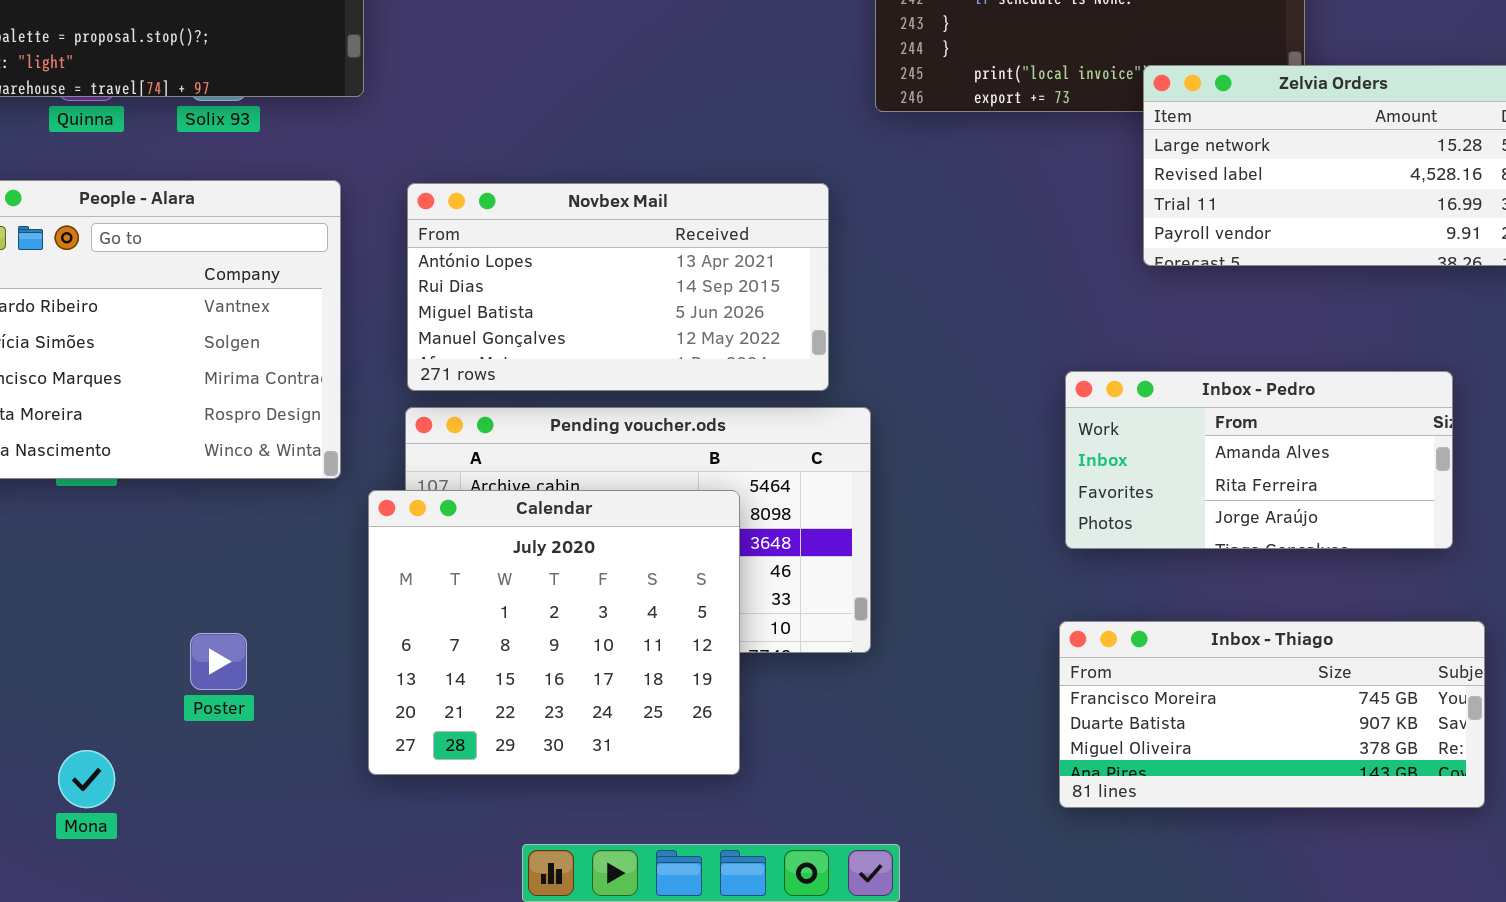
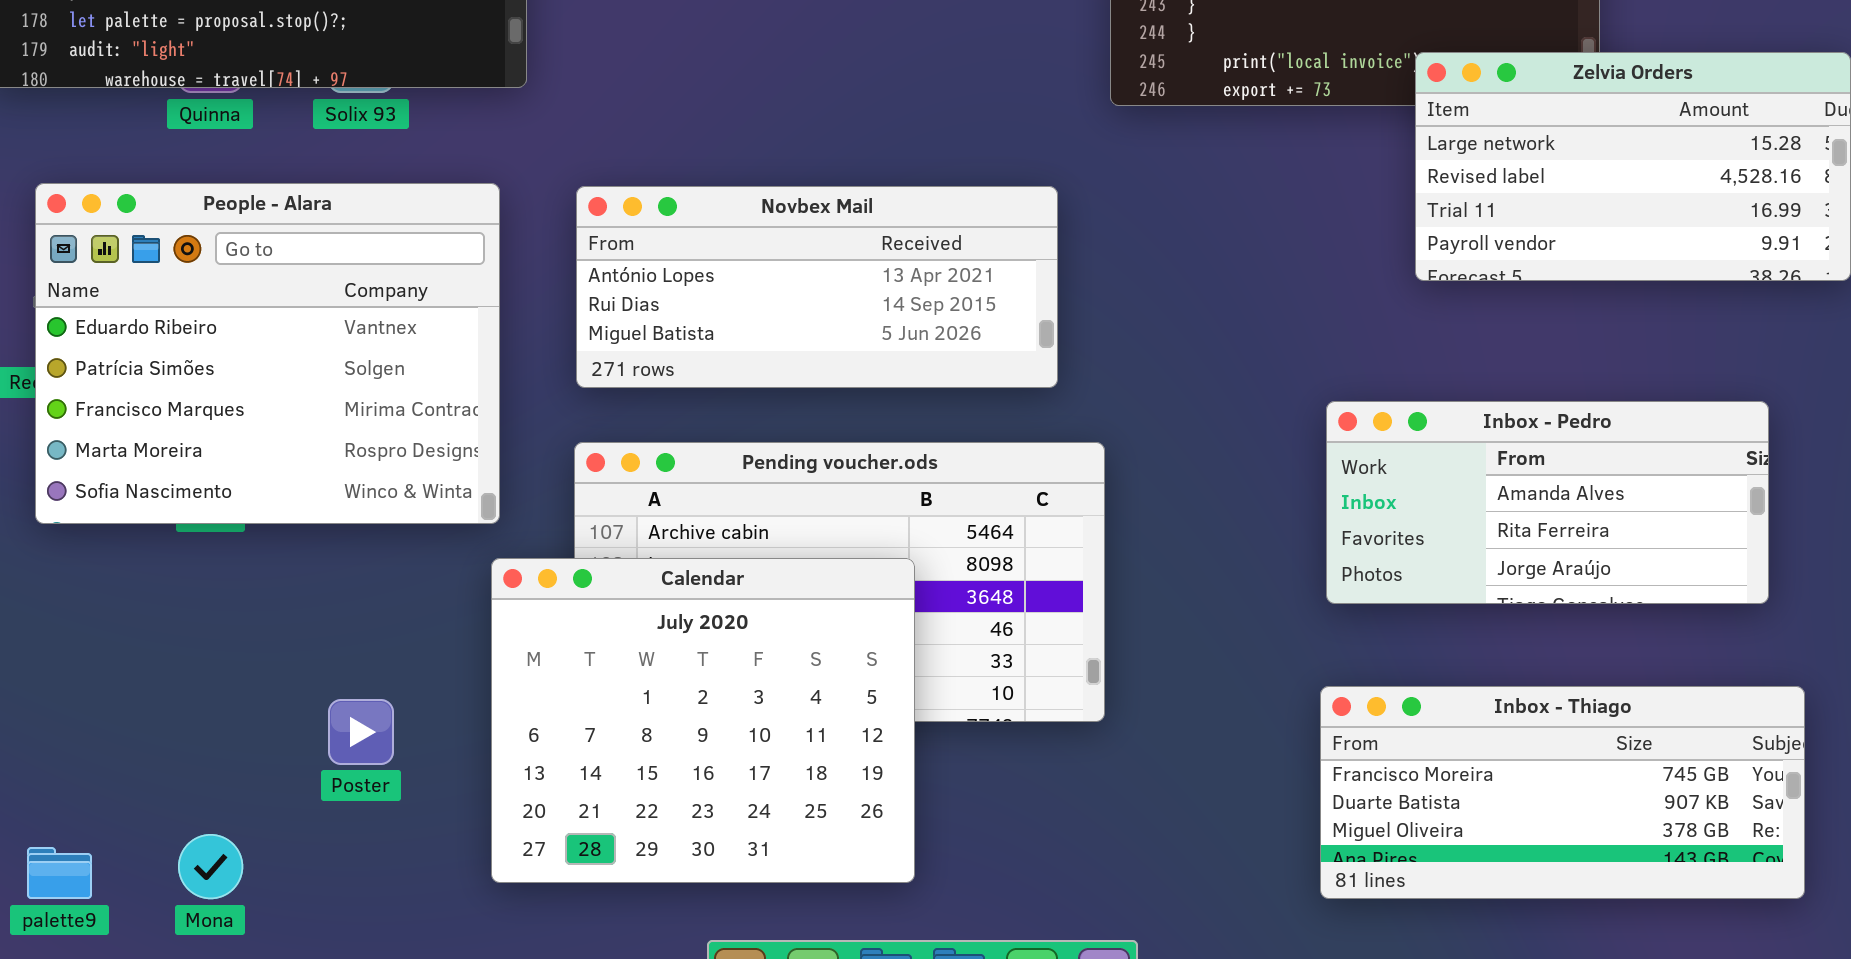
Novbex Mail: [407,183,829,391] -> [576,186,1058,388], resized
Calendar: [368,490,740,775] -> [491,558,915,883], moved

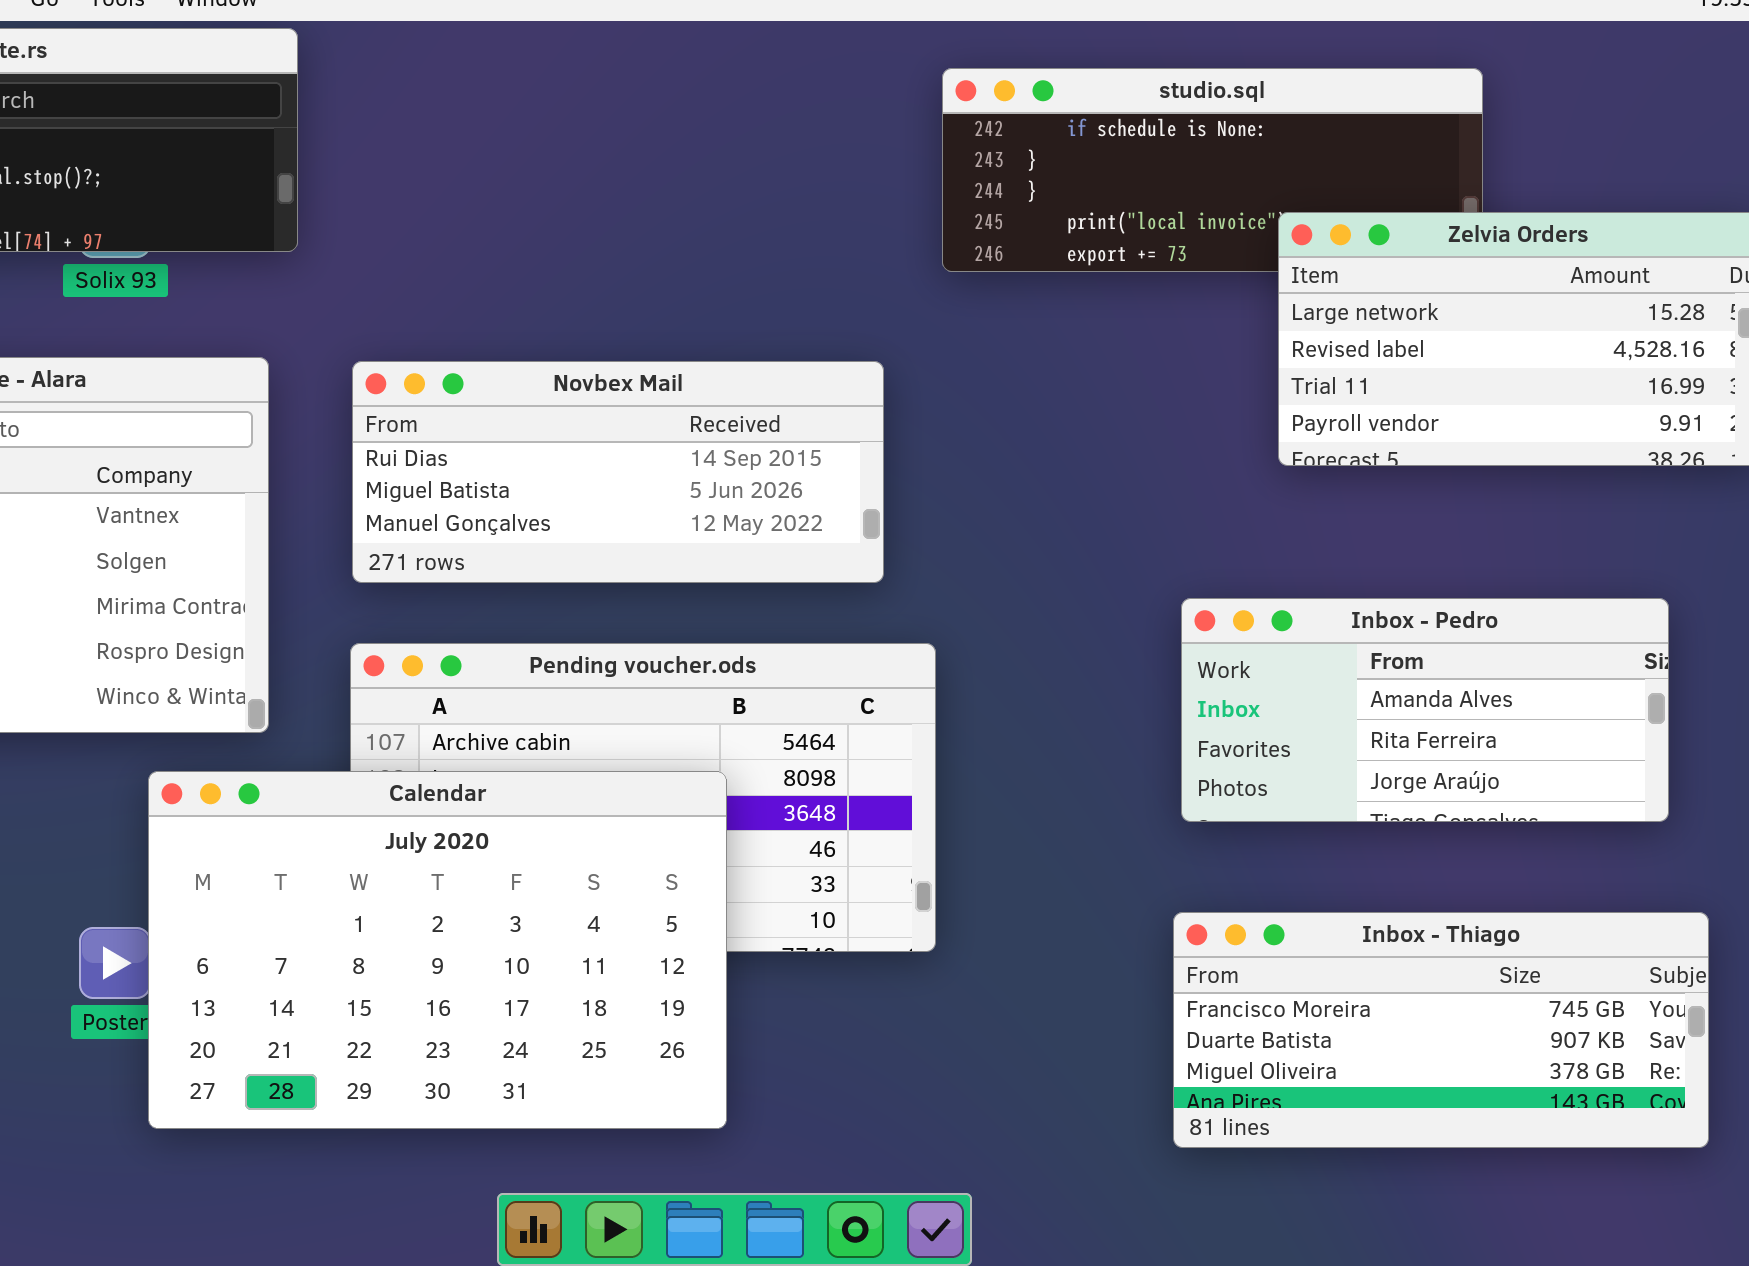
Novbex Mail: [576,186,1058,388] -> [352,361,884,583], scrolled down 1 row
Calendar: [491,558,915,883] -> [148,771,727,1129], resized

